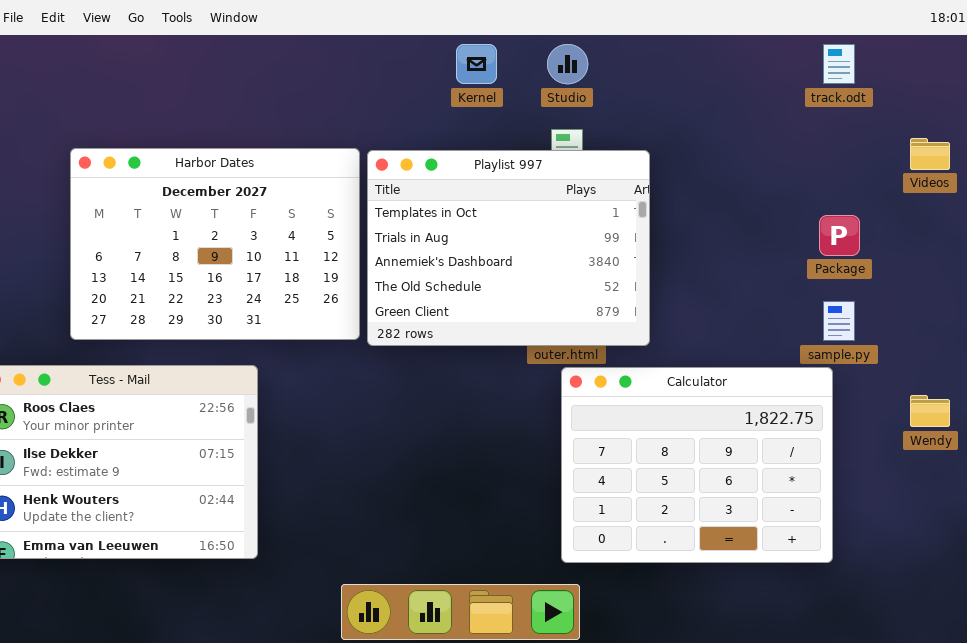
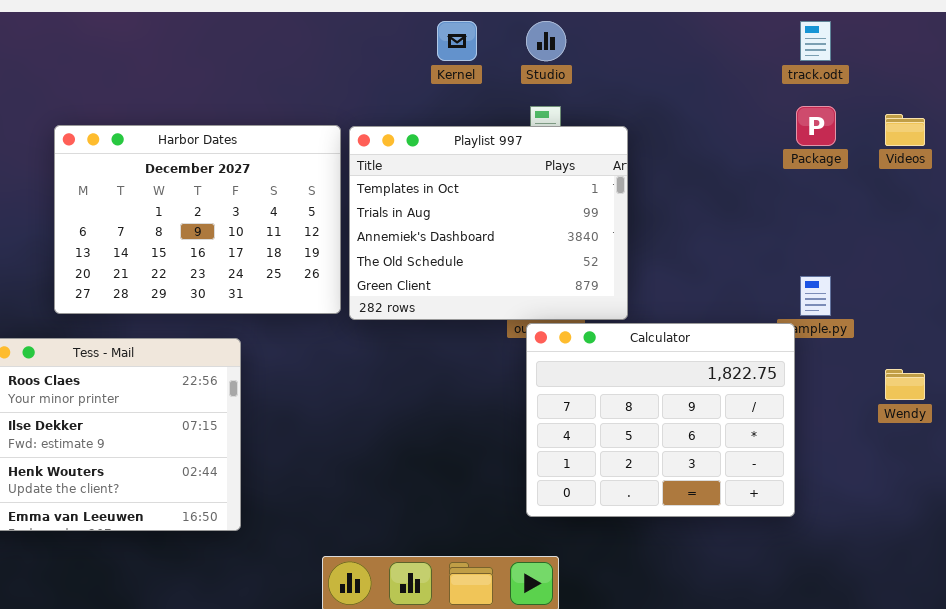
Package: [819,215,860,256] -> [796,106,836,146], moved
Calculator: [561,367,833,563] -> [526,323,795,517], moved

